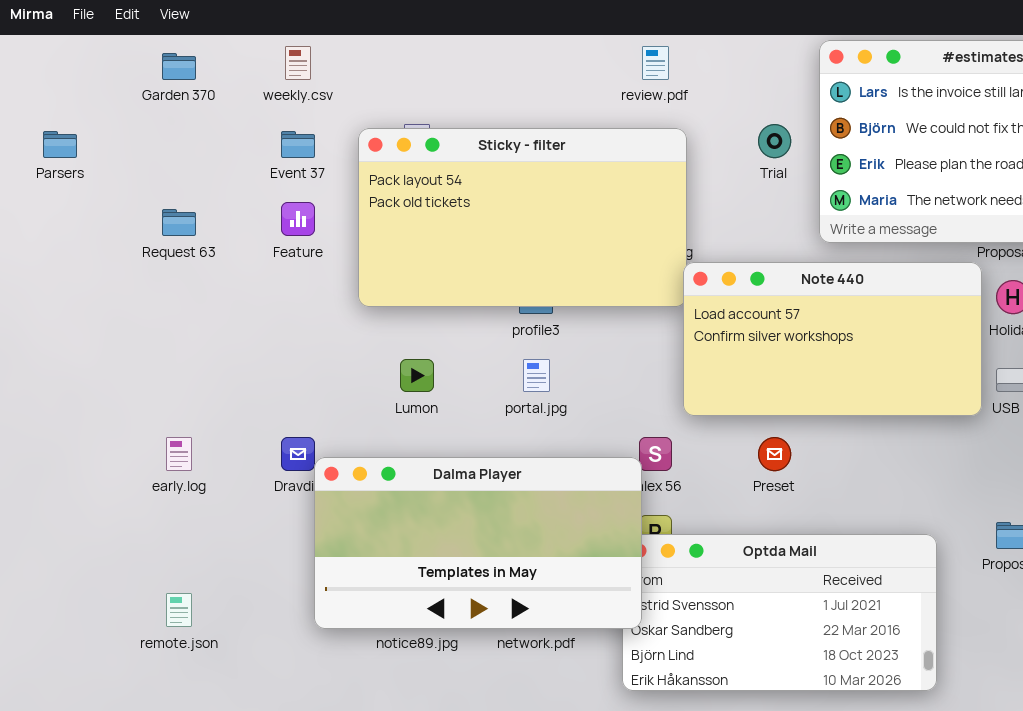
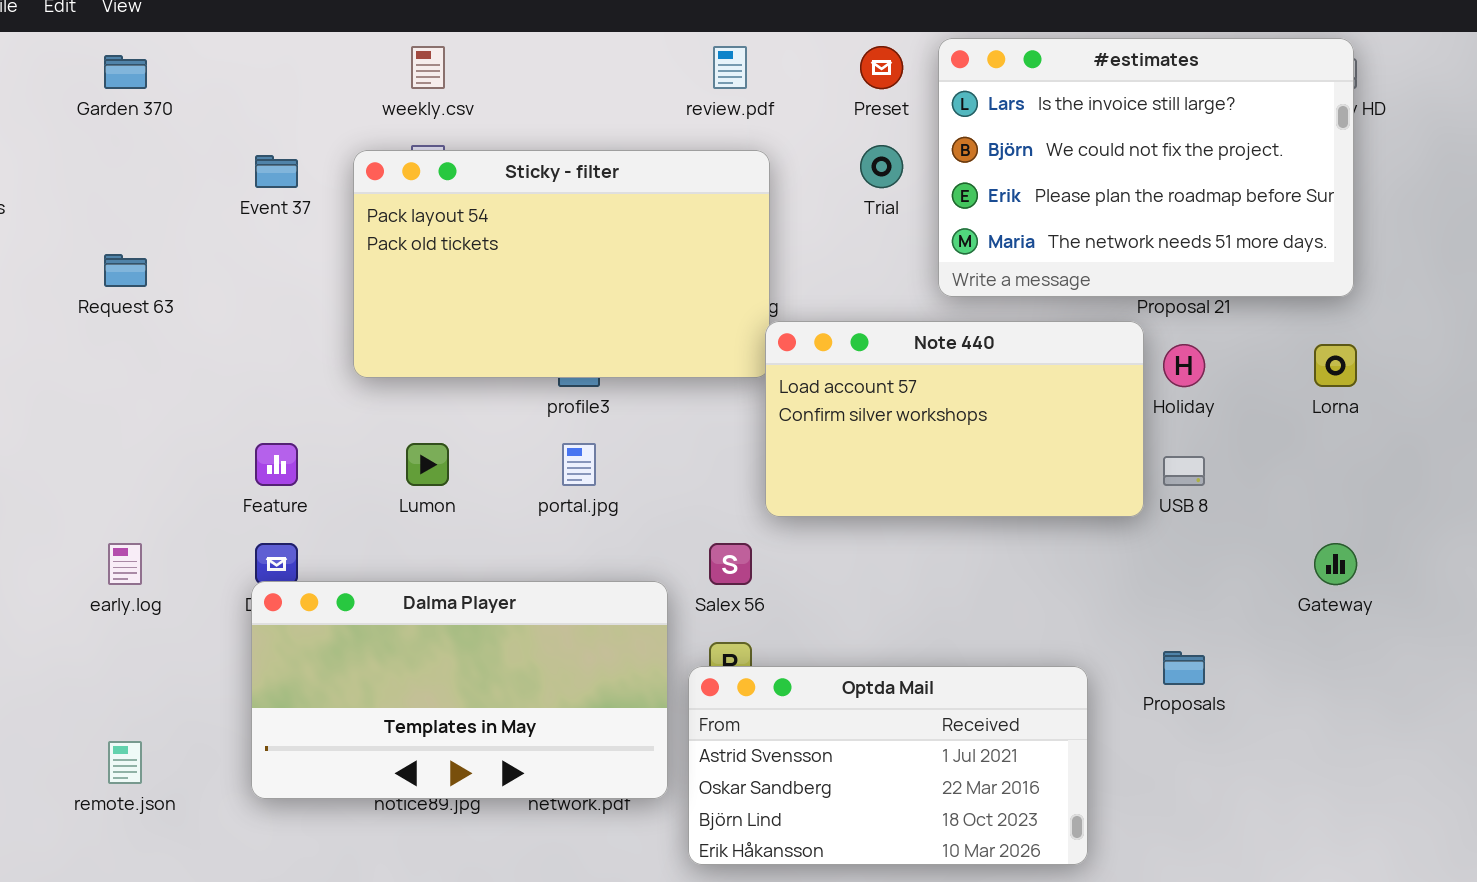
weekly.csv: [285,46,311,80] -> [411,46,445,89], moved
Feature: [281,202,315,236] -> [255,443,298,486], moved
Preset: [758,437,791,471] -> [860,46,903,89], moved
Dalma Player: [314,457,642,629] -> [251,581,668,799], moved

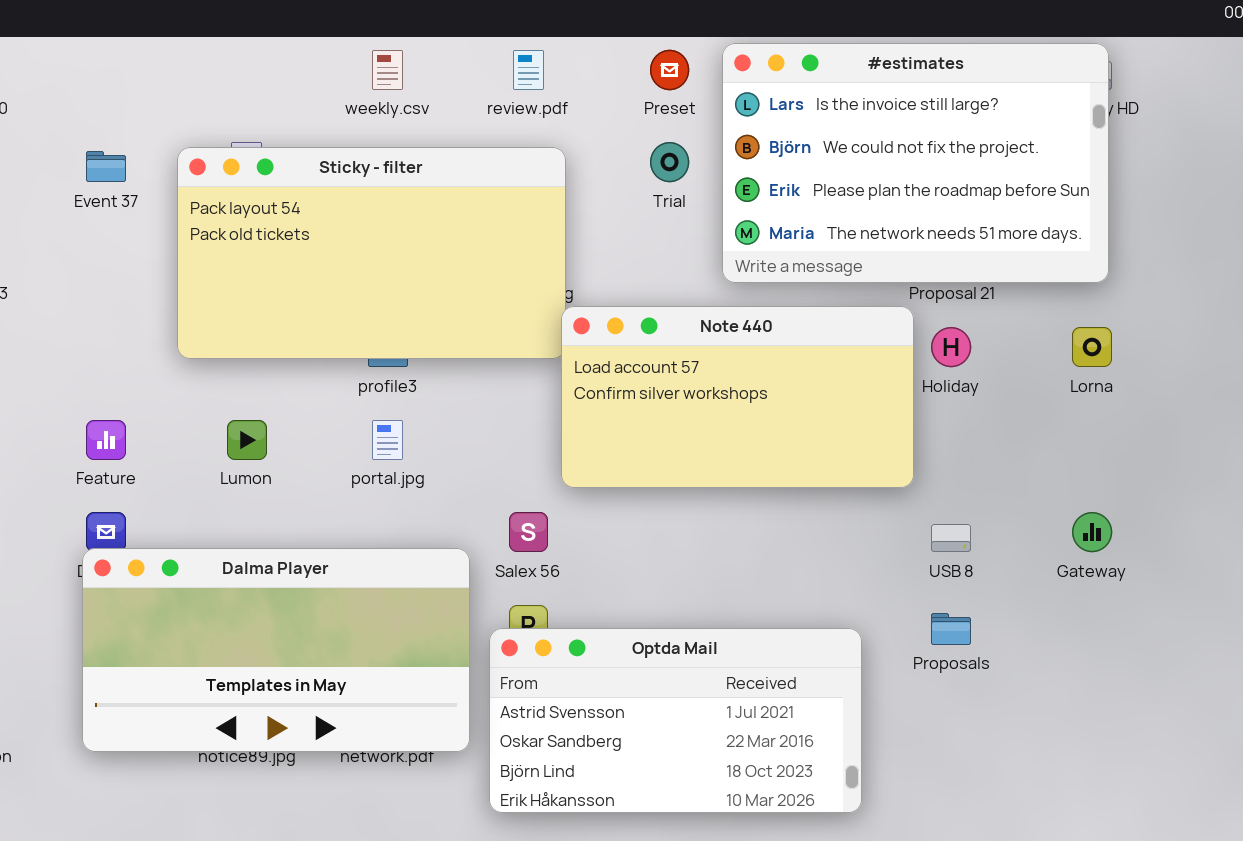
weekly.csv: [411,46,445,89] -> [372,50,403,90], moved
USB 8: [1163,456,1205,486] -> [931,524,971,552], moved

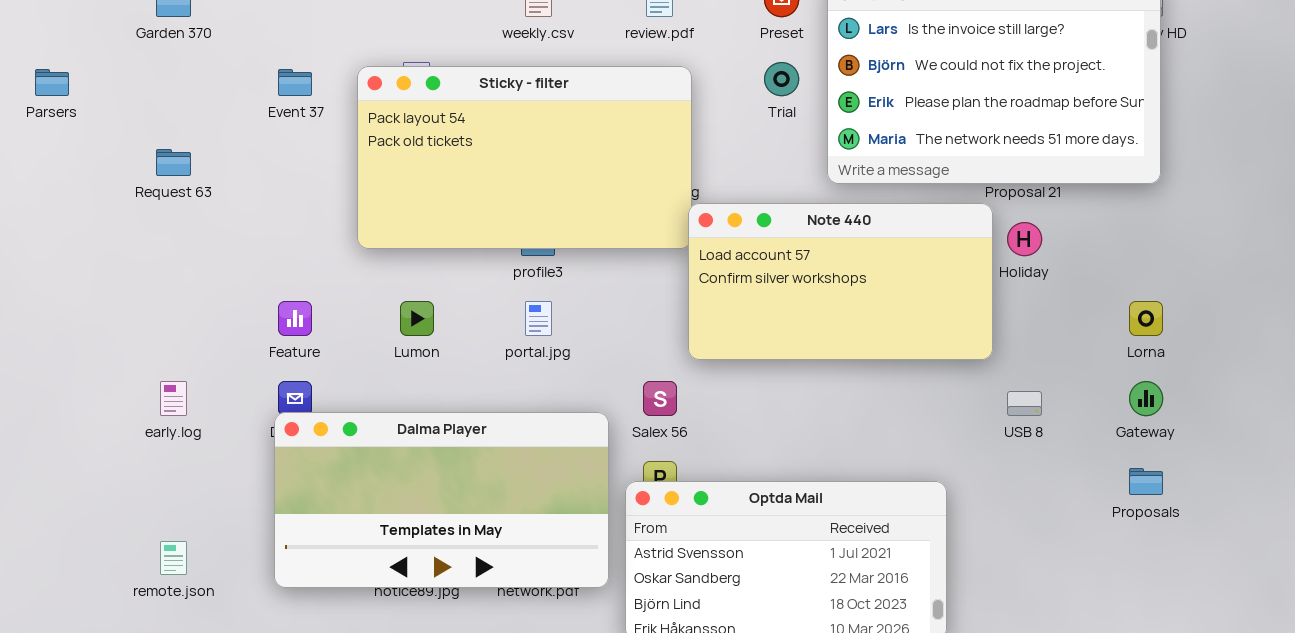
Lorna: [1072,327,1112,367] -> [1129,301,1163,336], moved
Proposals: [931,613,971,645] -> [1129,468,1163,495], moved

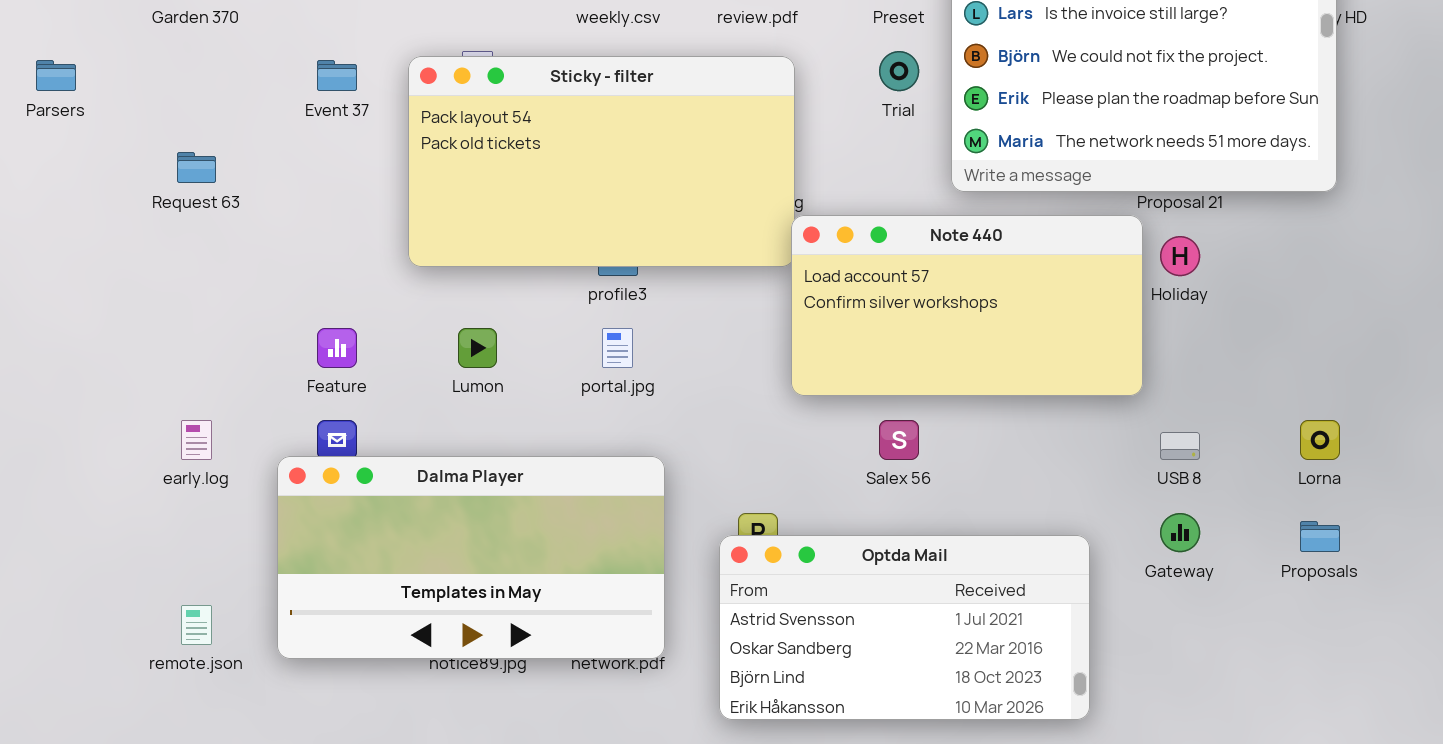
Lorna: [1129,301,1163,336] -> [1300,420,1340,460], moved
Salex 56: [643,381,677,416] -> [879,420,919,460], moved
Gateway: [1129,381,1163,416] -> [1160,513,1200,552], moved
Dalma Player: [274,412,609,588] -> [277,456,665,659], moved

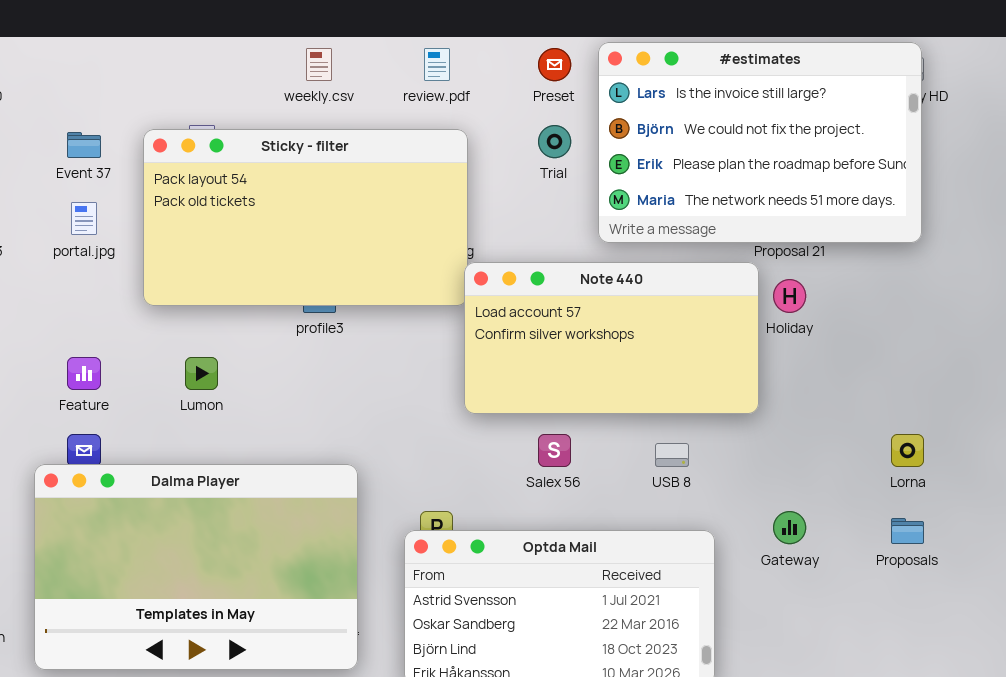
portal.jpg: [602,328,633,368] -> [71,202,97,235], moved
USB 8: [1160,432,1200,460] -> [655,443,689,467], moved
Dalma Player: [277,456,665,659] -> [34,464,358,670], resized

